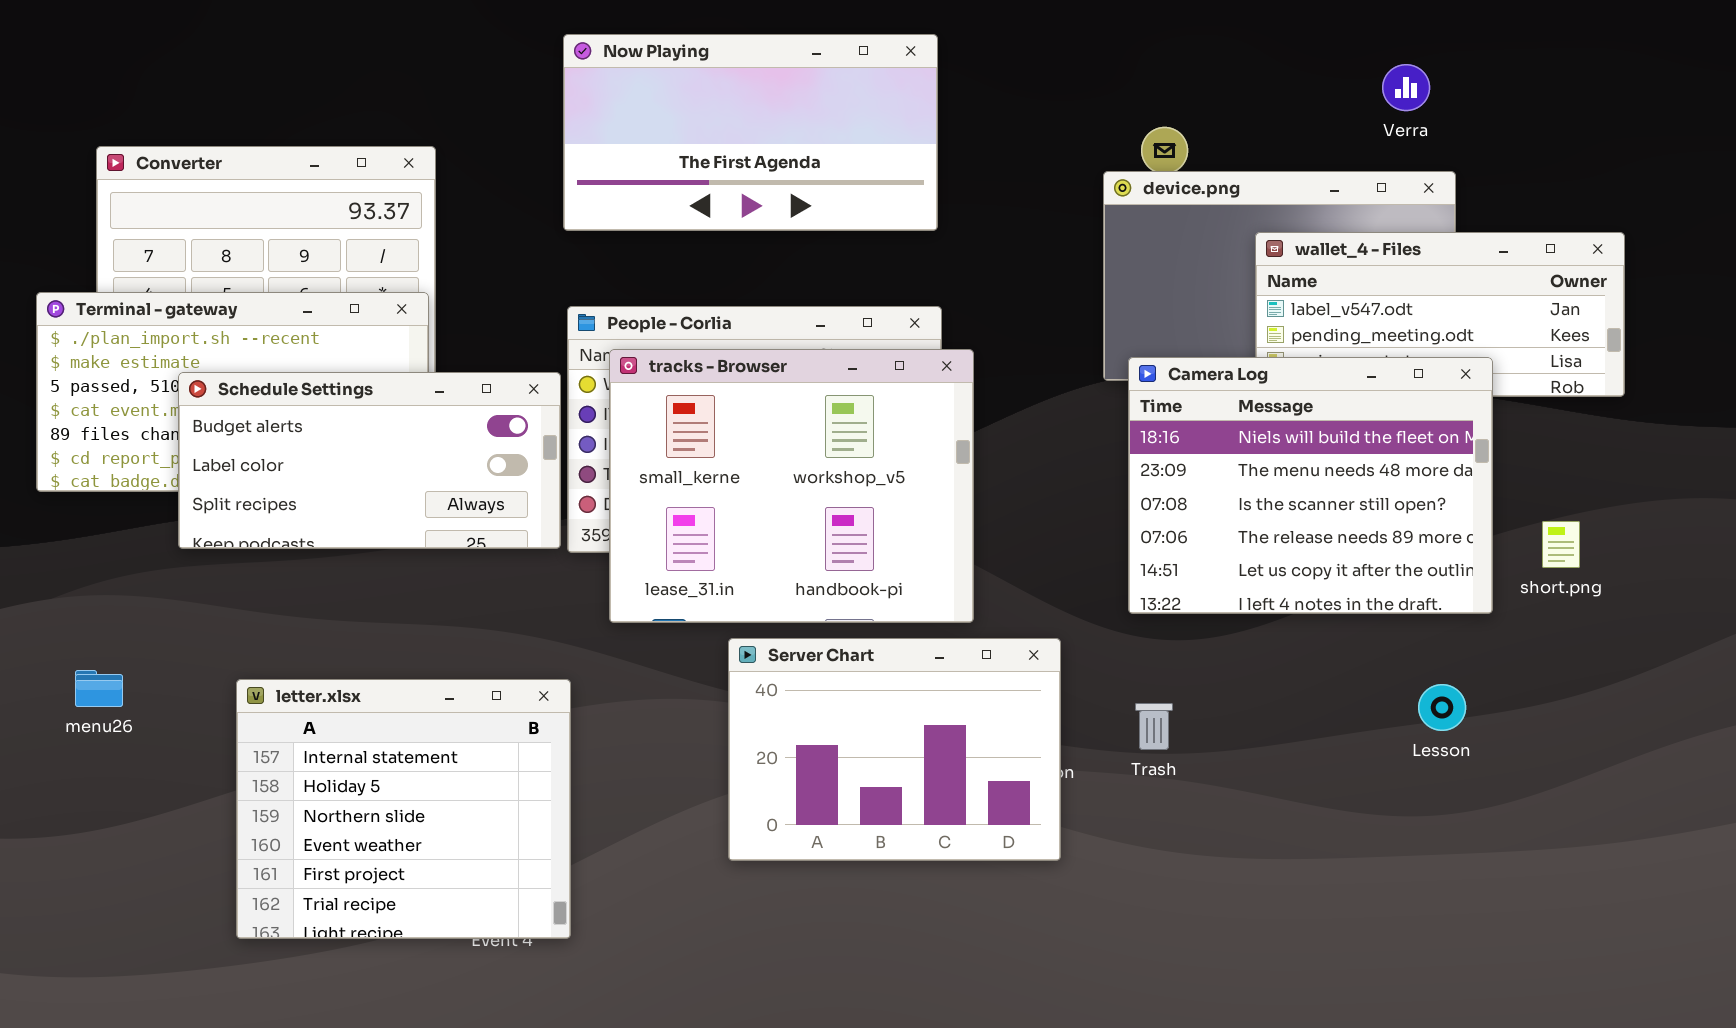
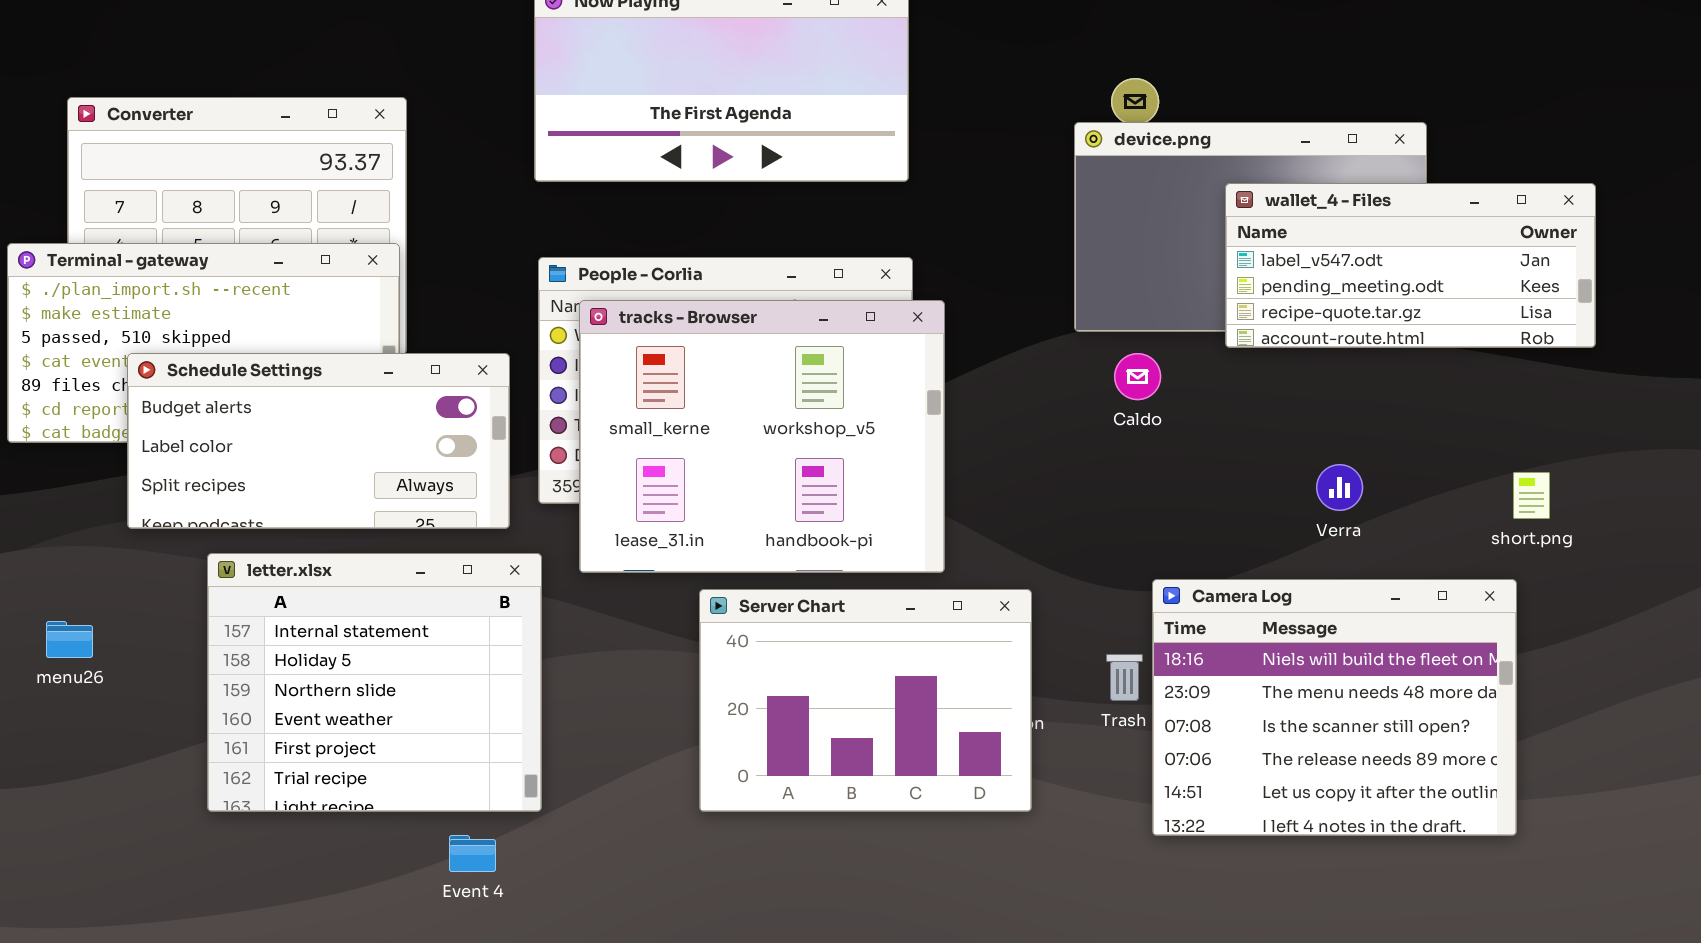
Verra: [1382,64,1430,111] -> [1316,464,1363,511], moved
Camera Log: [1128,357,1493,614] -> [1152,579,1517,836], moved
Schedule Settings: [178,372,561,549] -> [127,353,510,529], moved
letter.xlsx: [236,679,571,939] -> [207,553,542,812], moved

